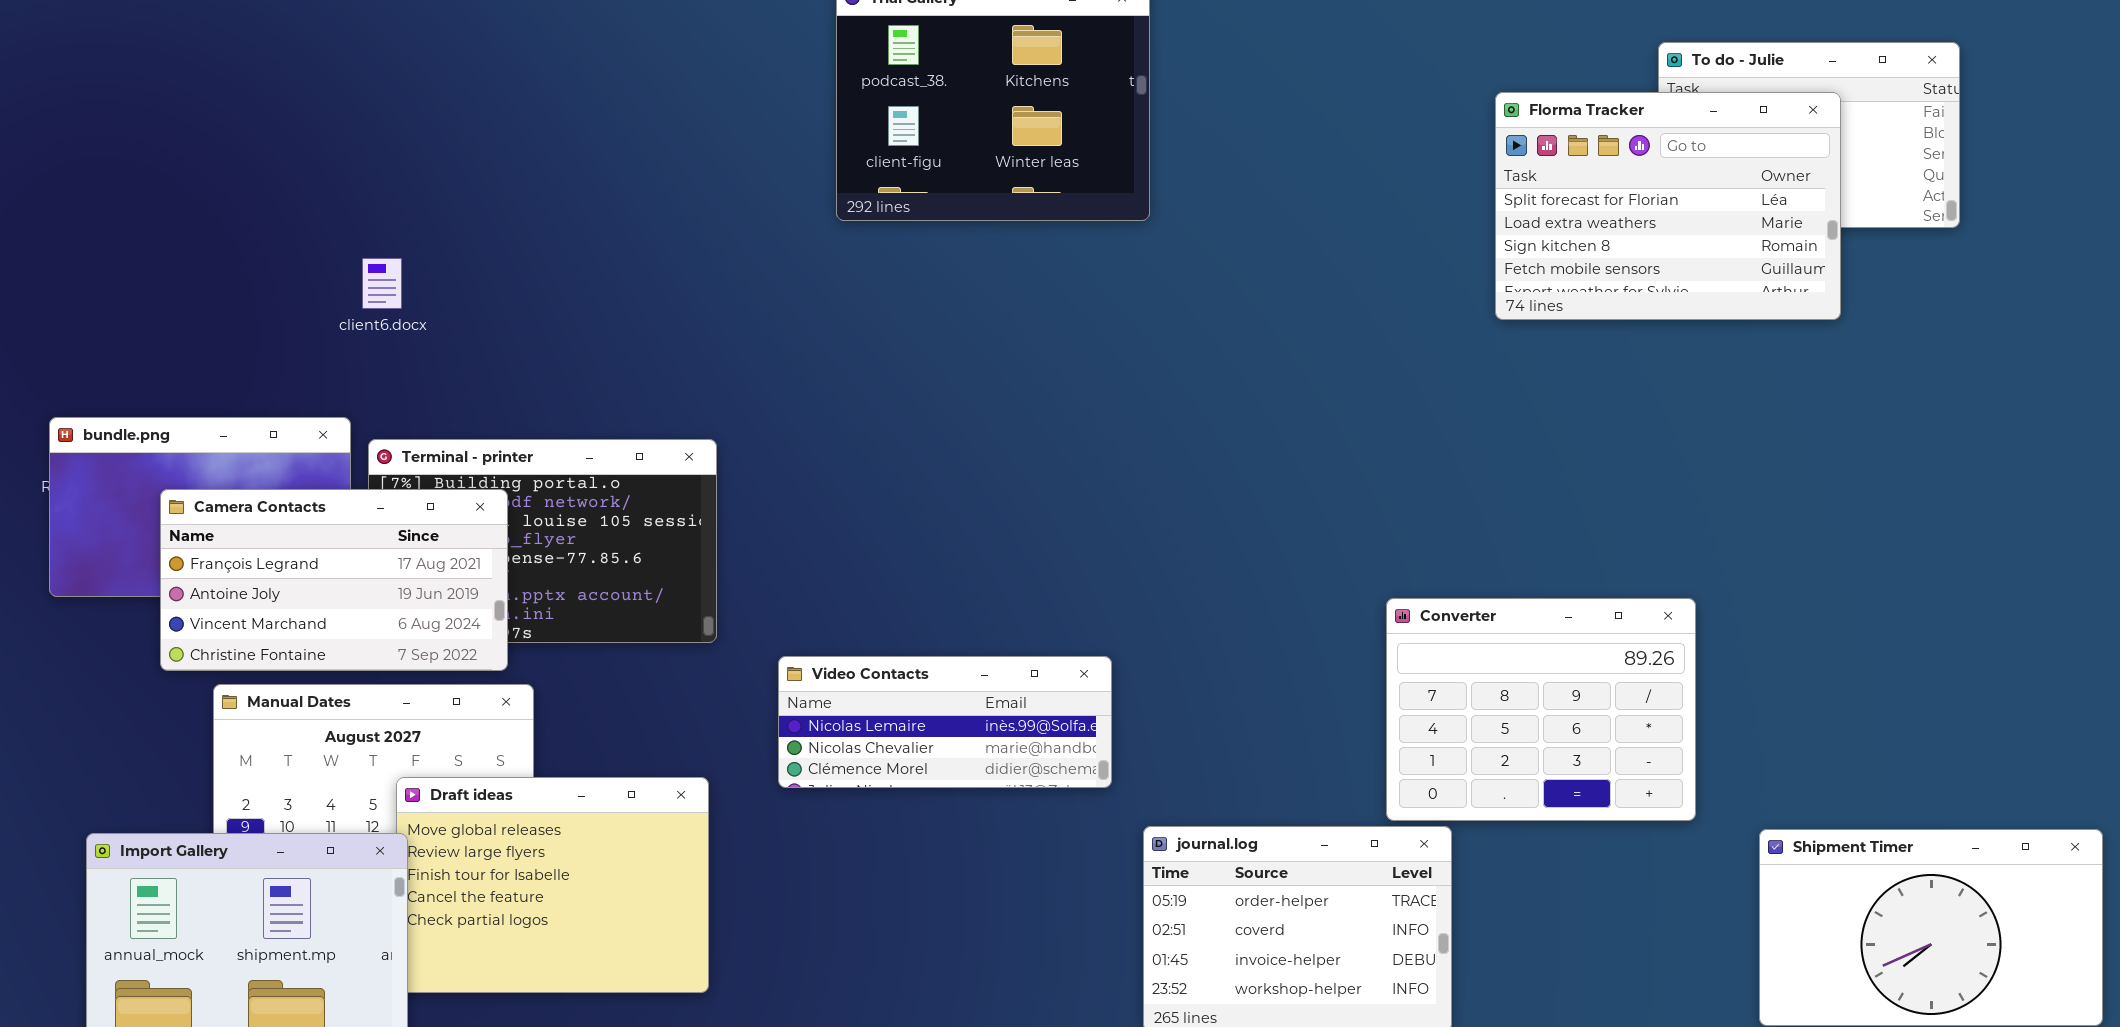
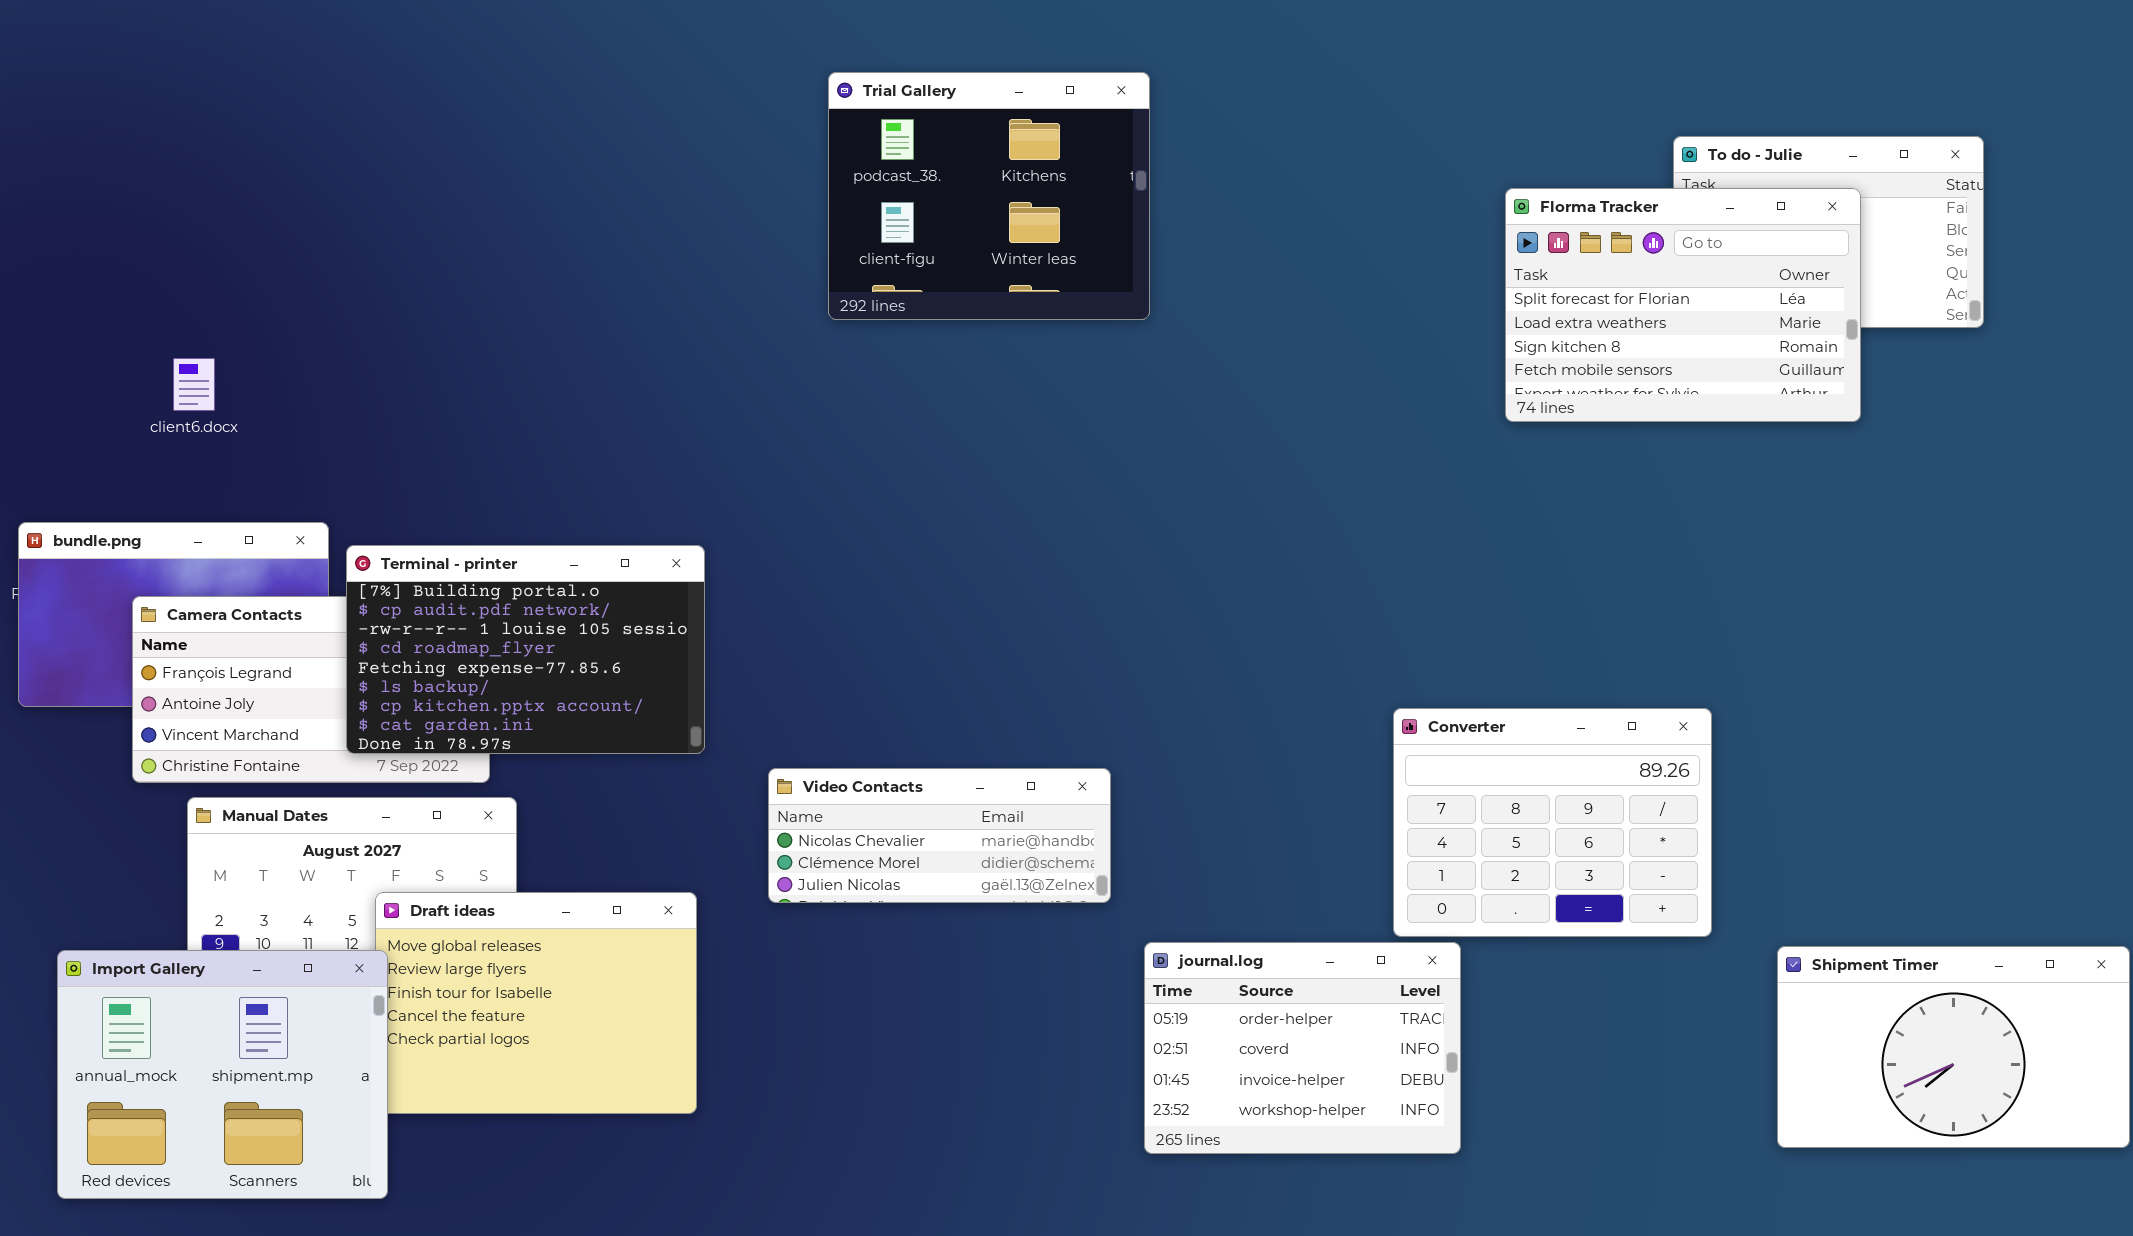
client6.docx: [362,258,402,309] -> [173,358,215,411], moved
Terminal - printer: [368,439,717,643] -> [346,545,705,754], raised
Video Contacts: [778,656,1112,788] -> [768,768,1111,903], scrolled down 1 row

